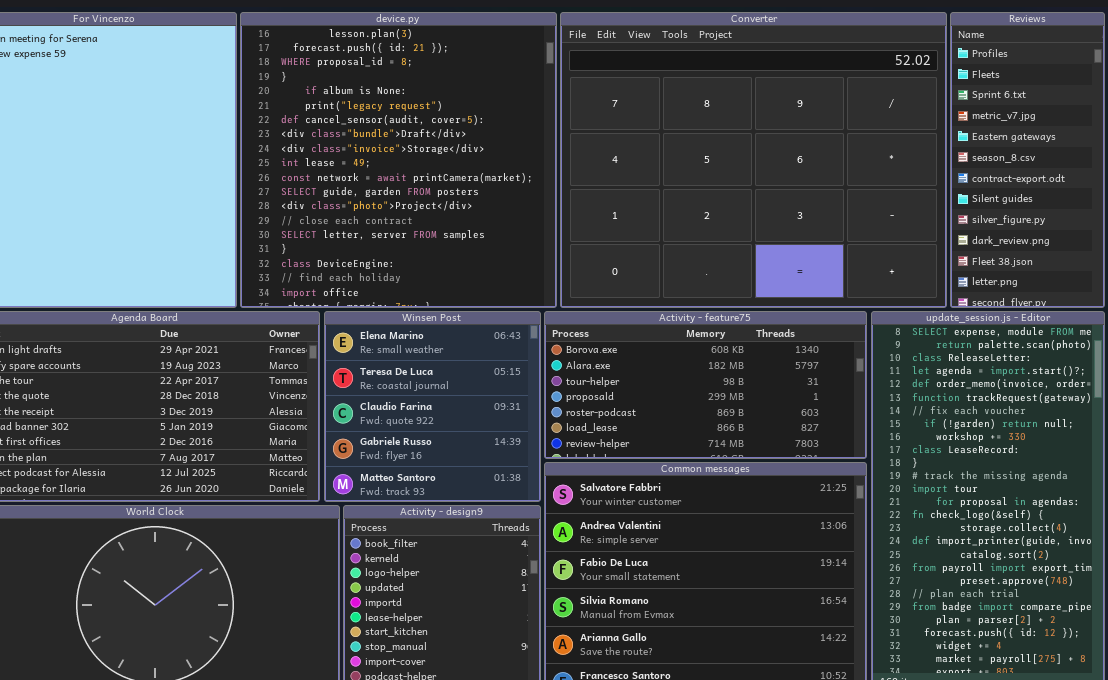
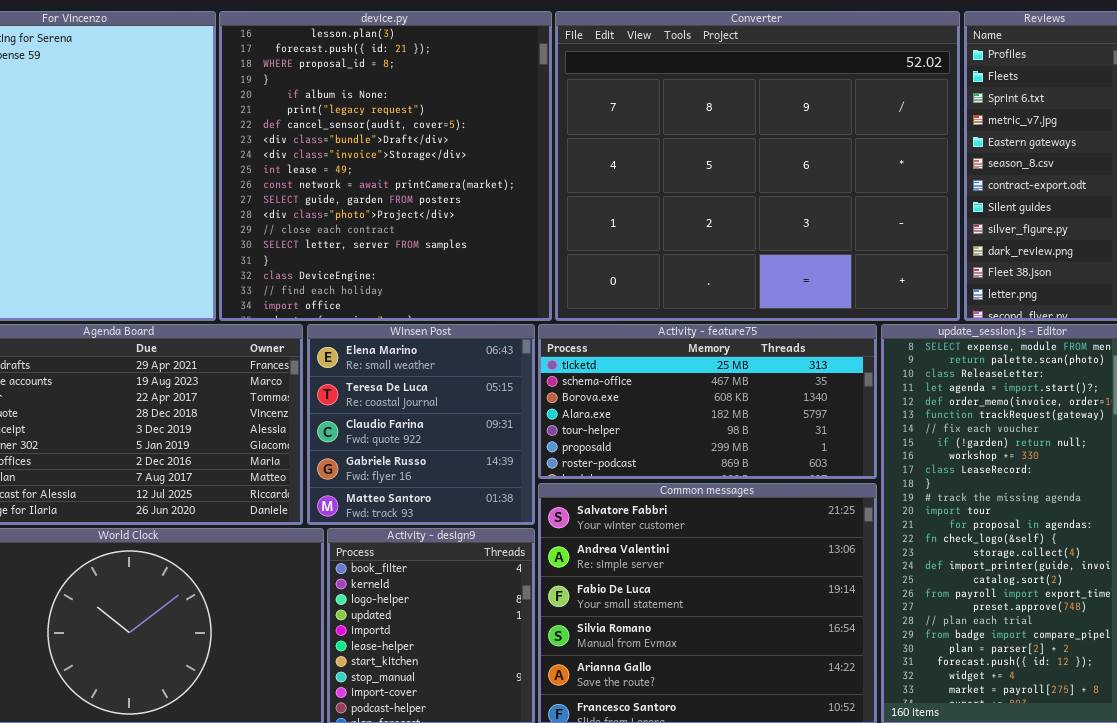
Activity - feature75: [544,311,867,459] -> [538,324,877,479], scrolled up 2 rows

